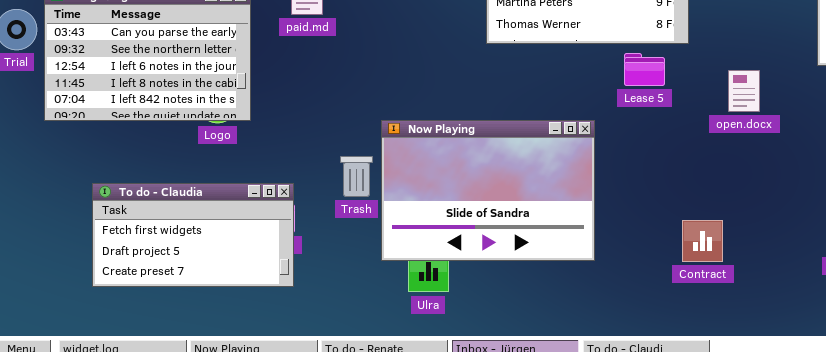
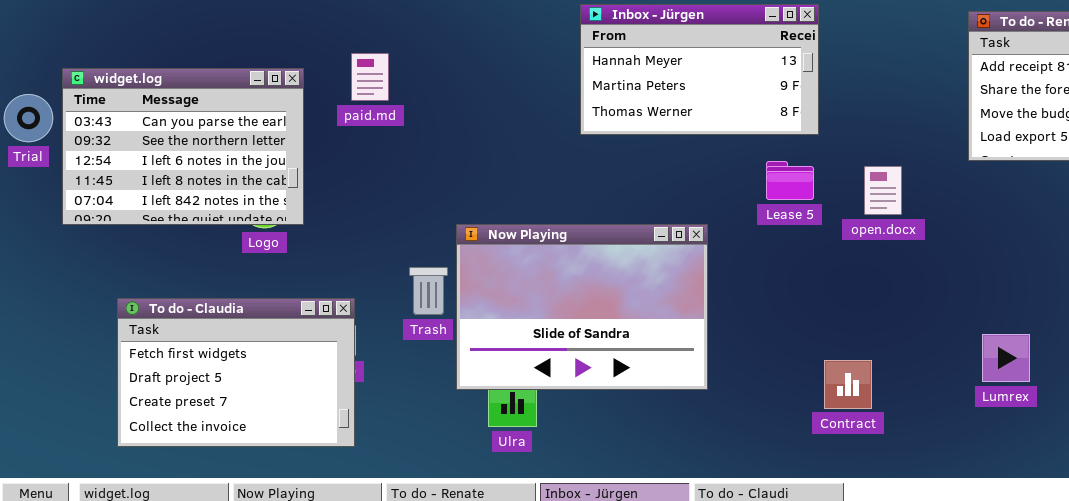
Lease 5: [624,53,665,86] -> [766,161,814,200], moved
To do - Claudia: [92,183,294,287] -> [117,298,355,447], resized
Contract: [682,220,723,262] -> [824,360,872,409], moved

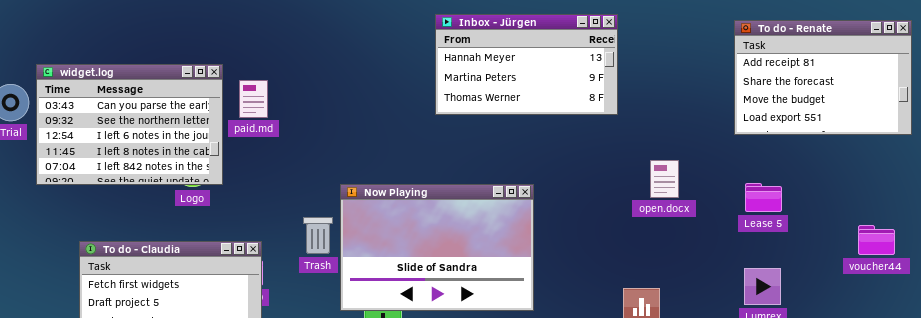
paid.md: [351,53,389,101] -> [239,80,268,118], moved
Lease 5: [766,161,814,200] -> [745,183,782,212], moved
open.docx: [864,166,902,215] -> [650,160,679,198], moved

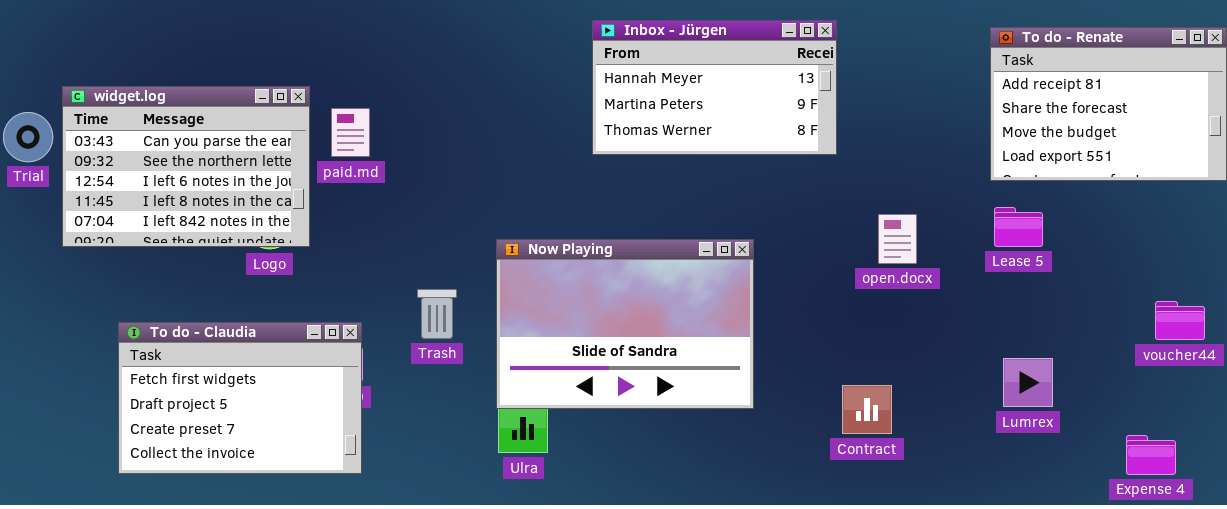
Lease 5: [745,183,782,212] -> [994,207,1043,247], moved
Now Playing: [340,184,534,311] -> [496,239,754,409], moved

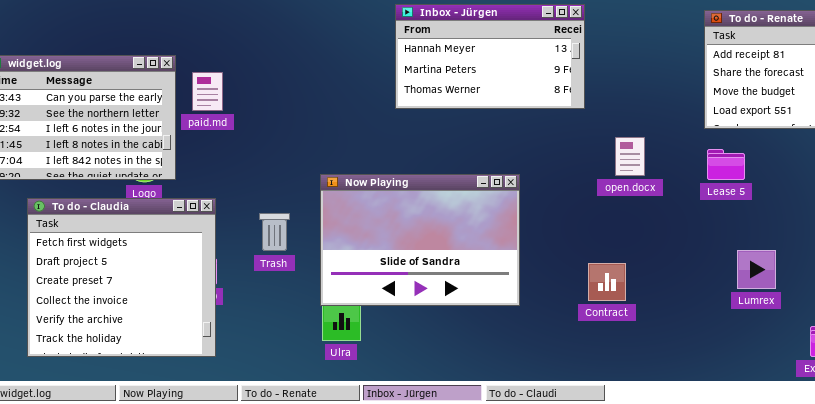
open.docx: [878,214,917,264] -> [615,137,645,176], moved
To do - Claudia: [118,322,362,474] -> [27,198,216,357], resized
Lumrex: [1003,358,1053,407] -> [737,250,776,289], moved
Contract: [842,385,892,434] -> [588,263,626,301], moved

